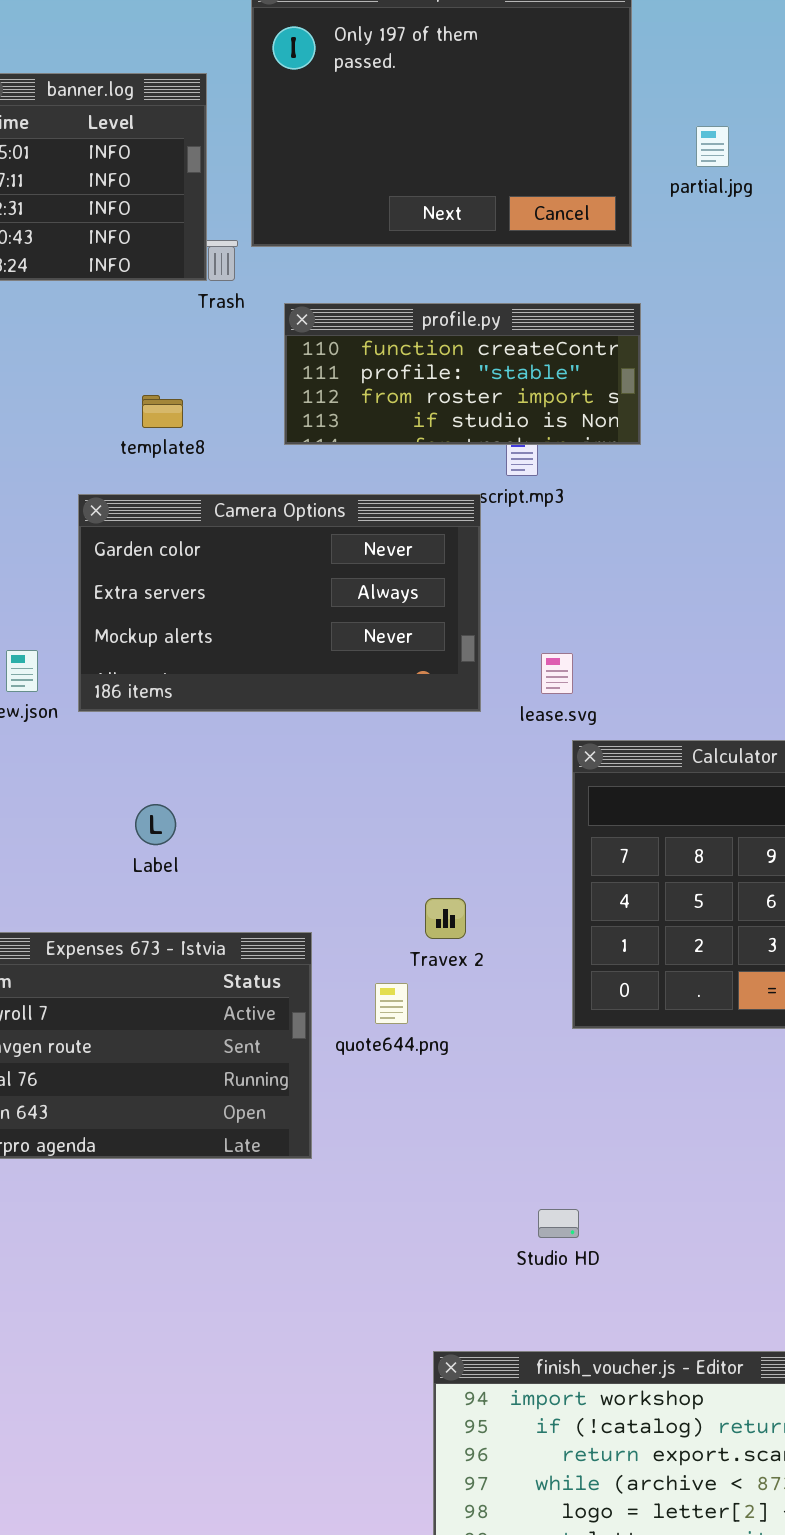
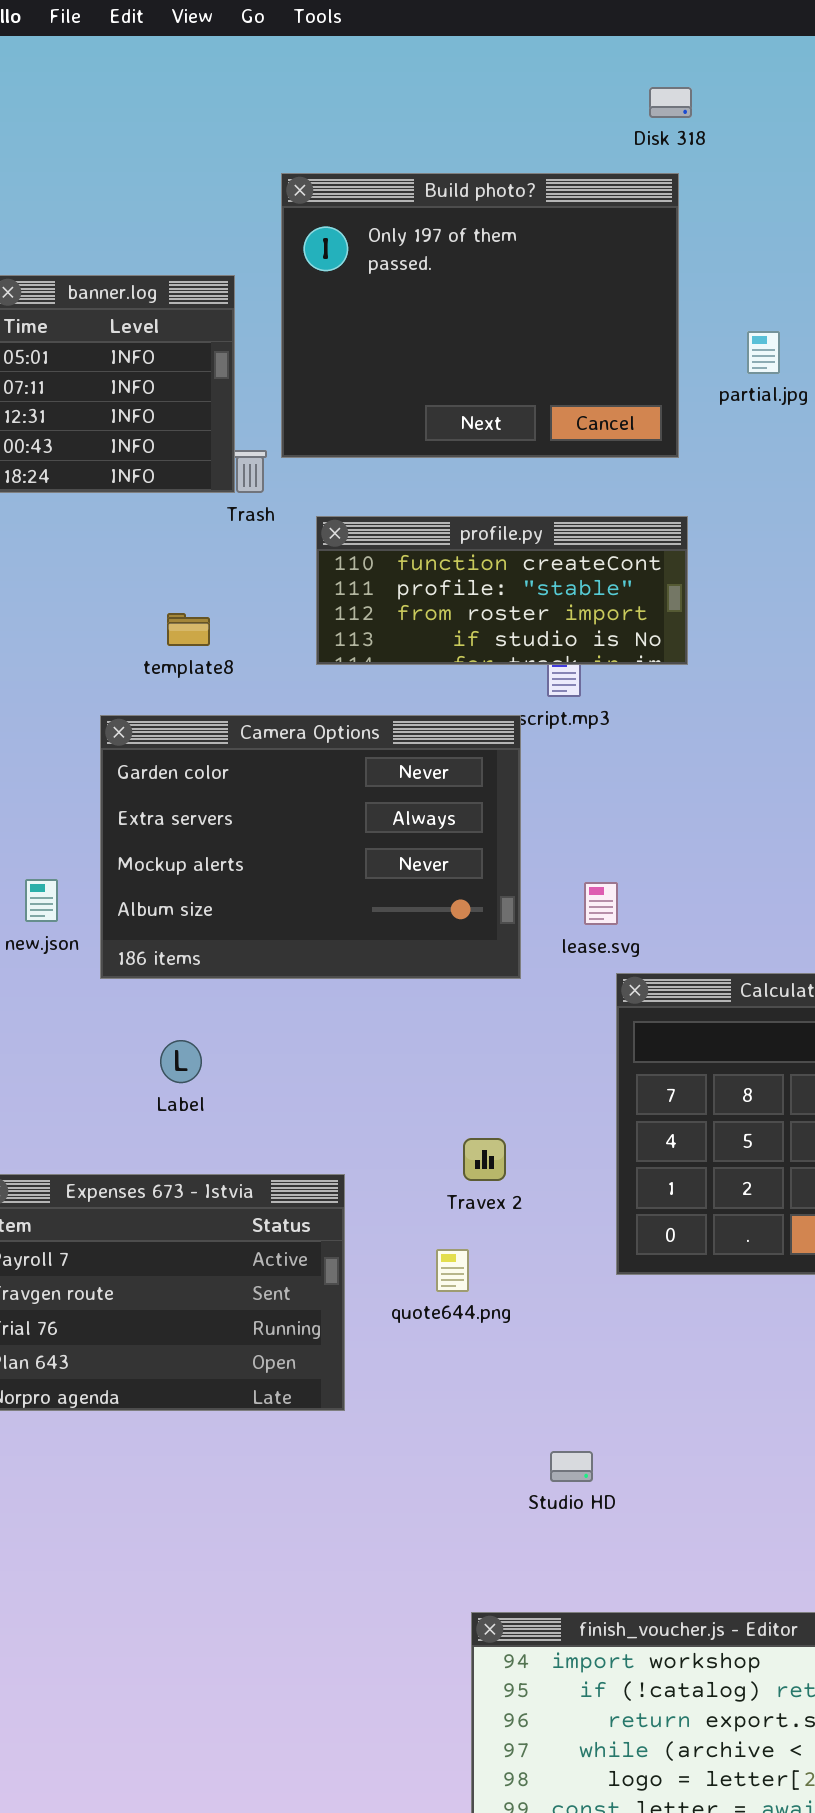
Camera Options: [78,494,481,712] -> [100,715,521,979], resized
quote644.png: [375,983,408,1024] -> [436,1249,469,1292], moved
Studio HD: [538,1209,579,1238] -> [550,1451,593,1482], moved

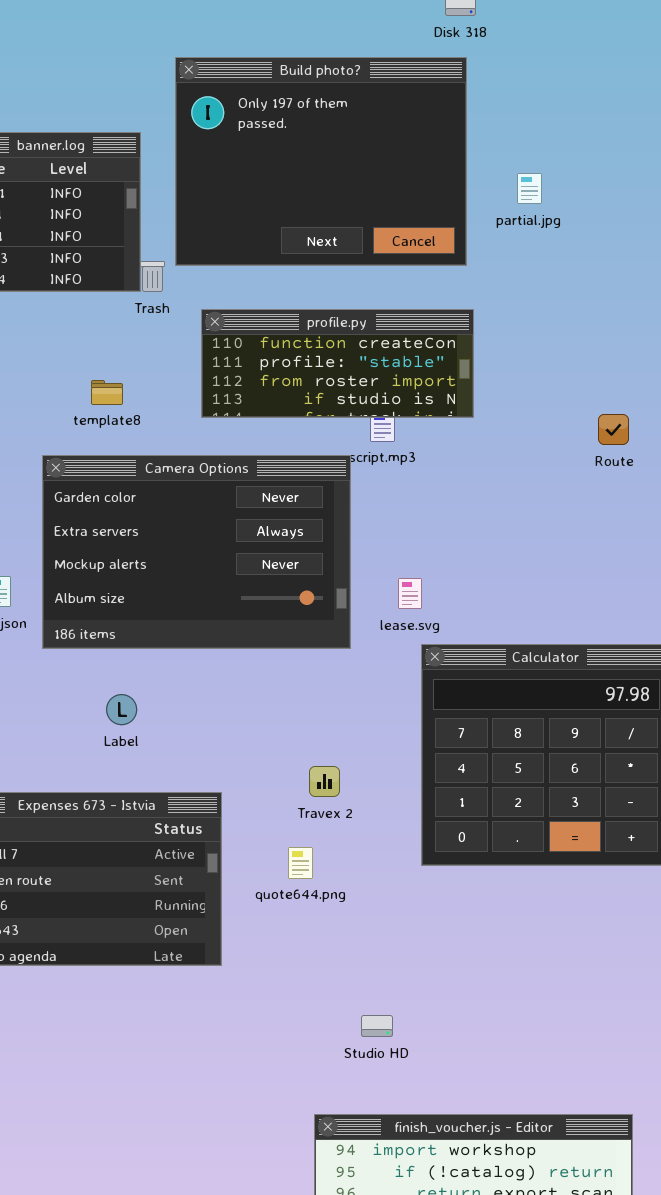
Label: [160,1040,202,1083] -> [106,694,137,725], moved
Studio HD: [550,1451,593,1482] -> [361,1015,393,1037], moved

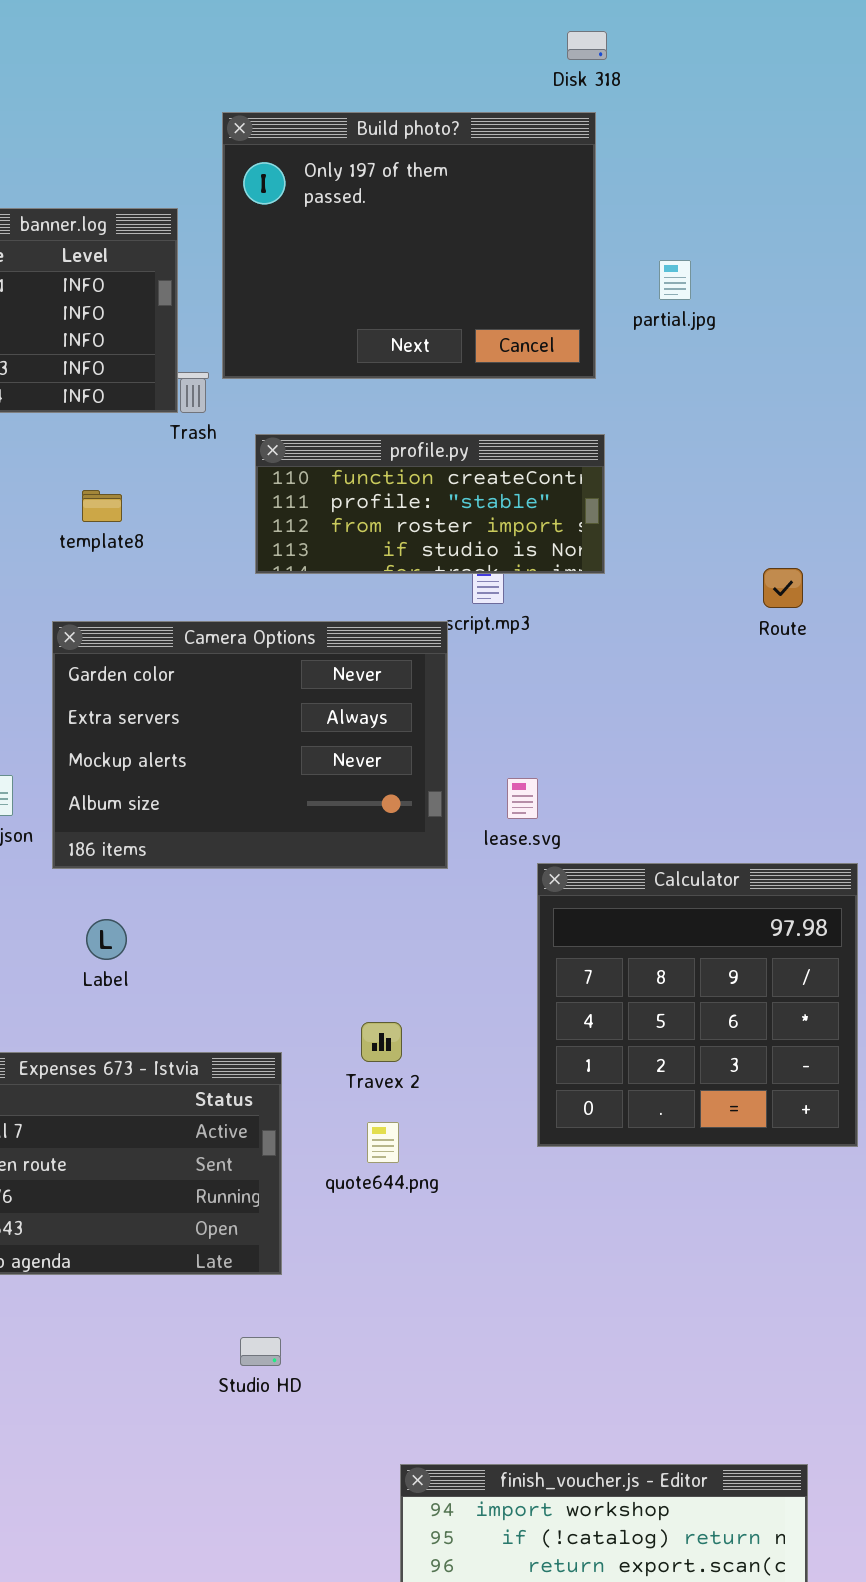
template8: [91,380,123,405] -> [82,490,122,522], moved
Label: [106,694,137,725] -> [86,919,127,960], moved
Travex 2: [309,766,340,797] -> [361,1022,402,1062], moved
Studio HD: [361,1015,393,1037] -> [240,1337,281,1366], moved

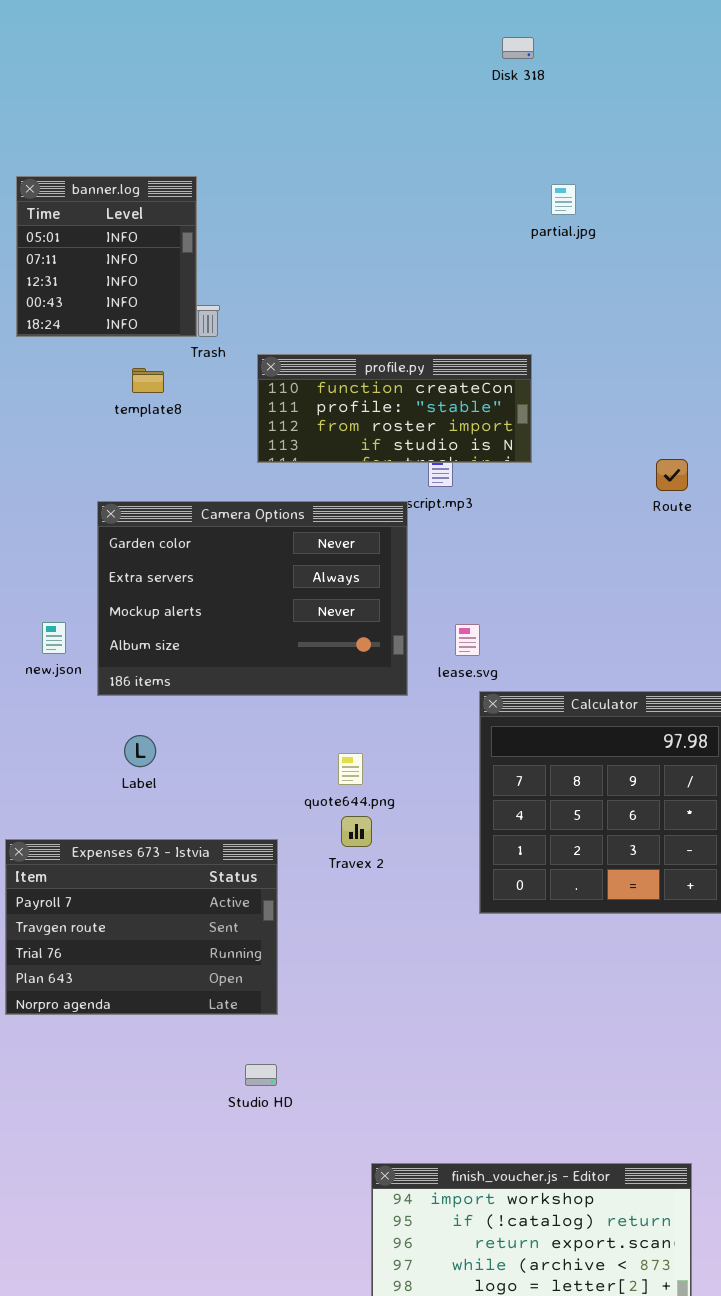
Build photo?: [222,112,596,379] -> none, closed
partial.jpg: [659,260,691,300] -> [551,184,576,215], moved
template8: [82,490,122,522] -> [132,368,164,393], moved
quote644.png: [367,1122,399,1163] -> [338,753,363,785], moved

